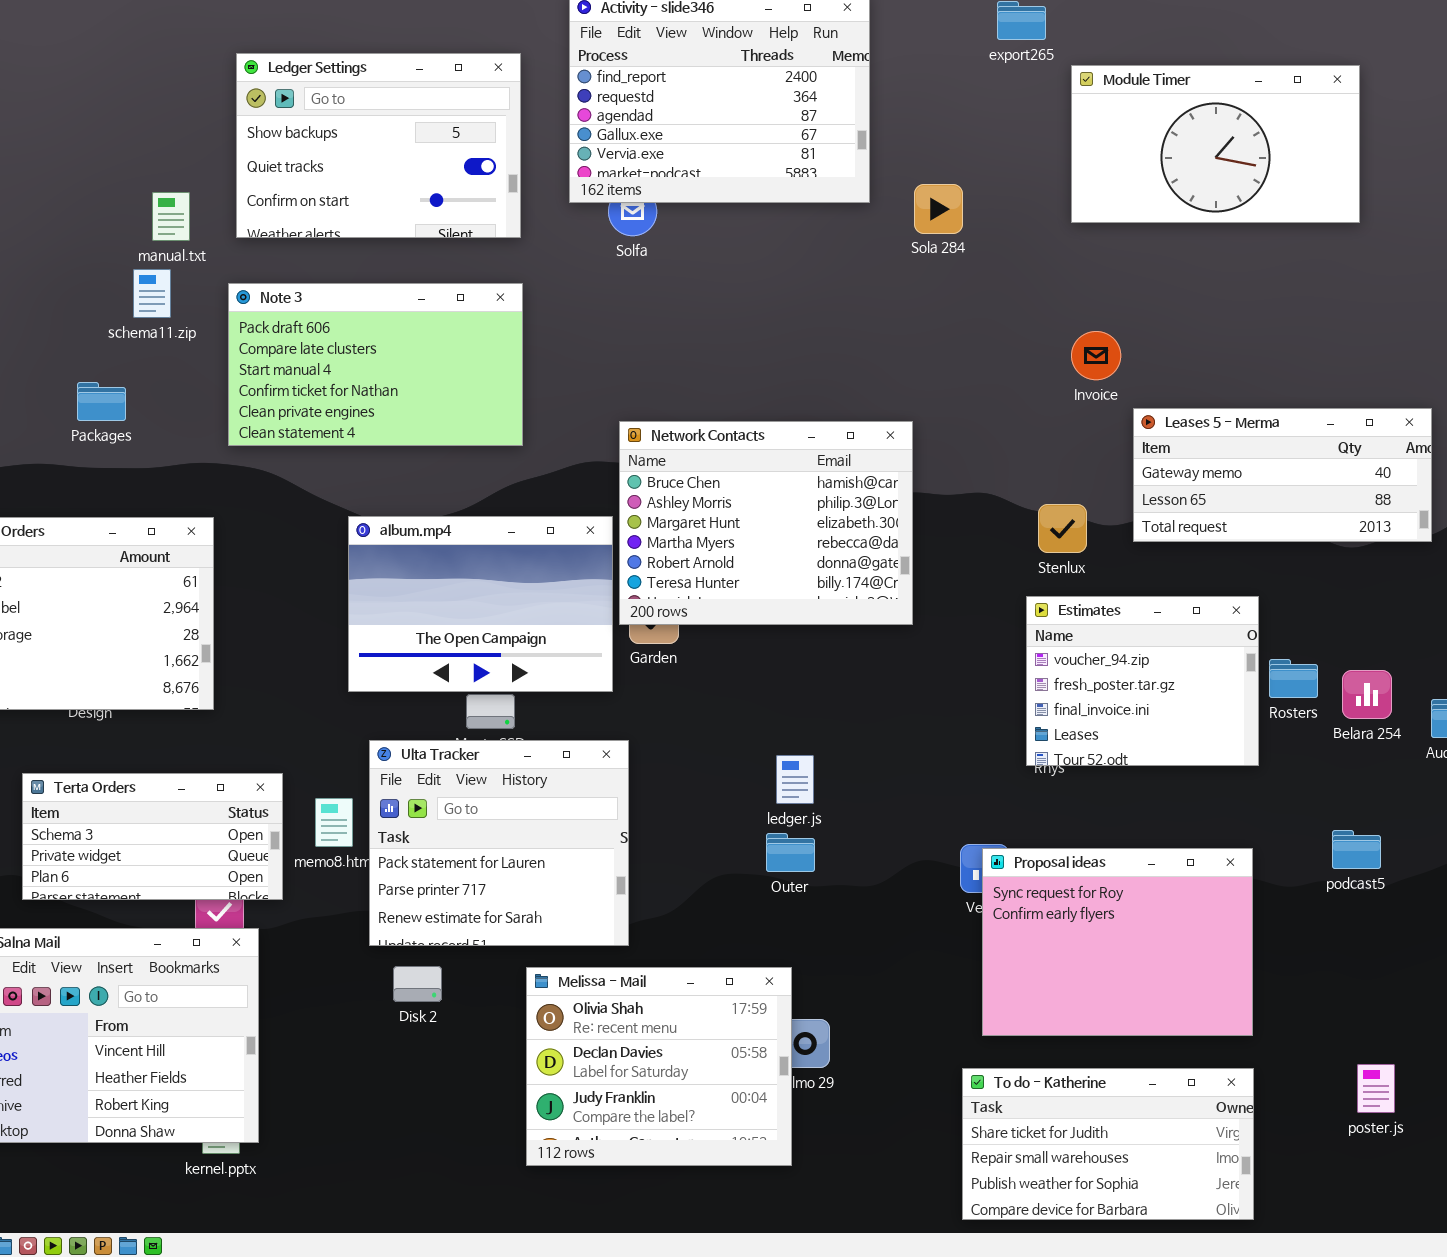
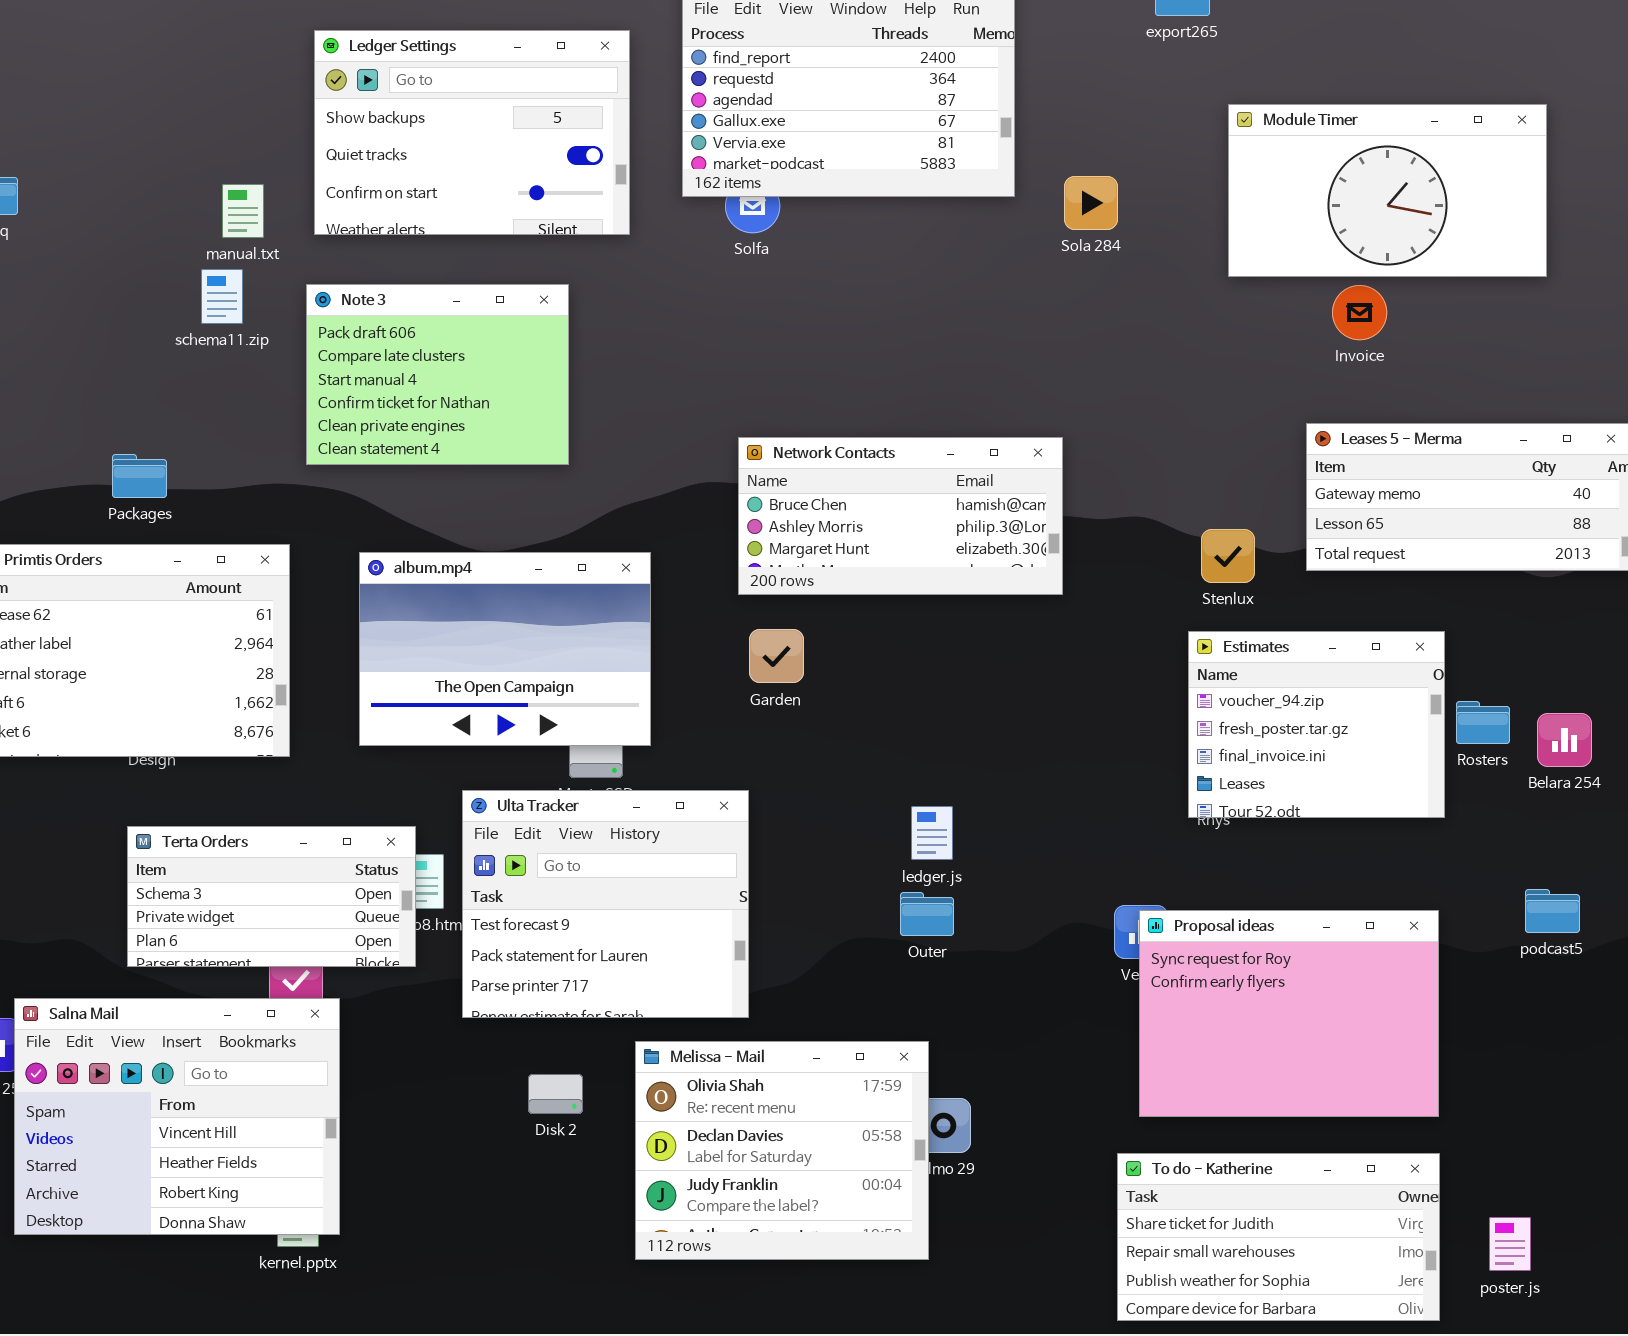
Module Timer: [1071,65,1360,223] -> [1228,104,1547,277], moved
Note 3: [228,283,523,446] -> [306,284,569,465], resized
Invoice: [1071,331,1121,380] -> [1332,285,1387,340], moved
Packages: [77,382,126,421] -> [112,454,167,498], moved
Network Contacts: [619,421,913,625] -> [738,437,1063,595], resized
album.mp4: [348,516,613,692] -> [359,552,651,746], moved
Ulta Tracker: [369,740,629,946] -> [462,790,749,1018], scrolled up 1 row
Terta Orders: [22,773,283,900] -> [127,826,416,967], moved
Disk 2: [393,966,442,1002] -> [528,1074,583,1114], moved
poster.js: [1357,1064,1395,1113] -> [1489,1217,1531,1271], moved

